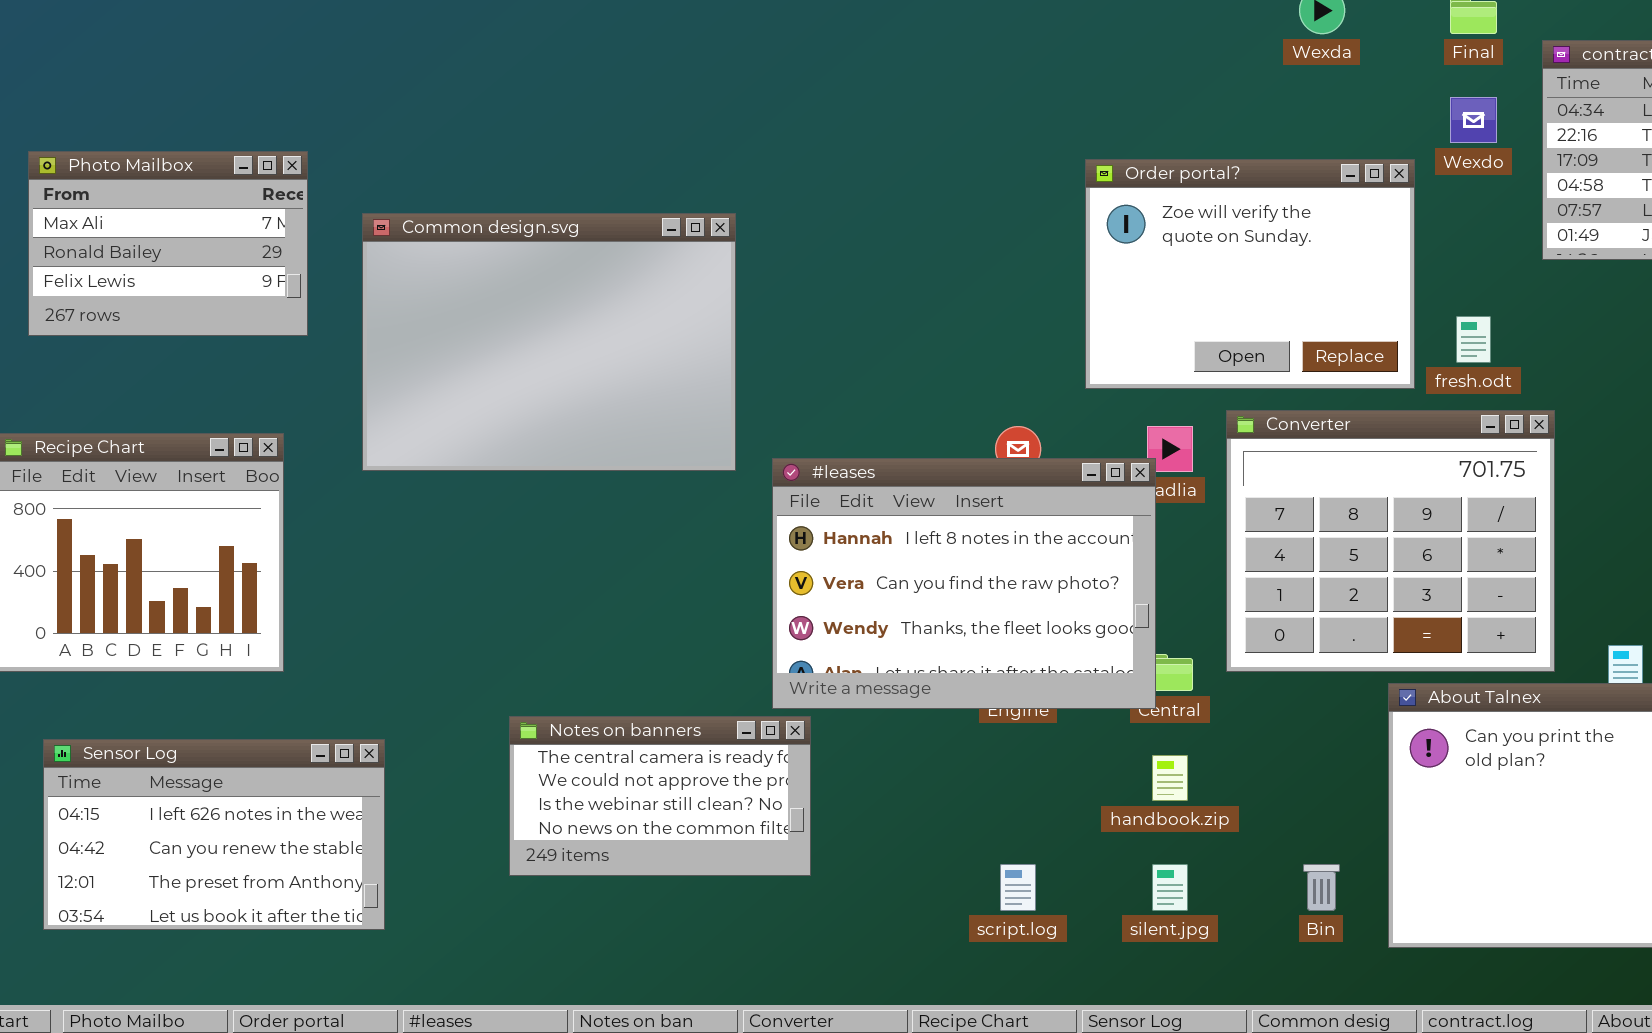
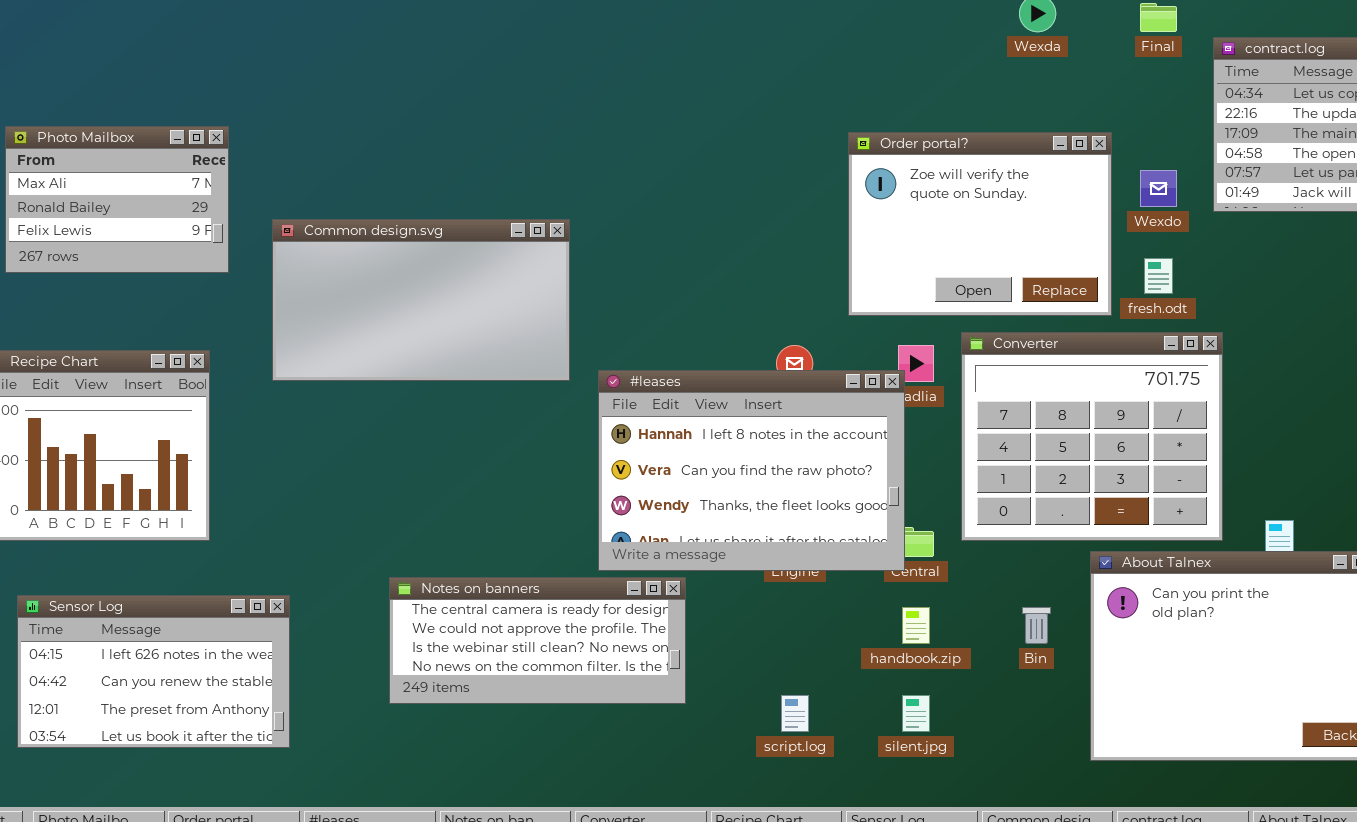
Wexdo: [1450,97,1497,143] -> [1140,170,1177,207], moved
Common design.svg: [362,213,736,471] -> [272,219,570,381], resized
Notes on banners: [509,716,811,876] -> [389,577,686,704], resized
Bin: [1303,864,1340,911] -> [1022,607,1051,644], moved

